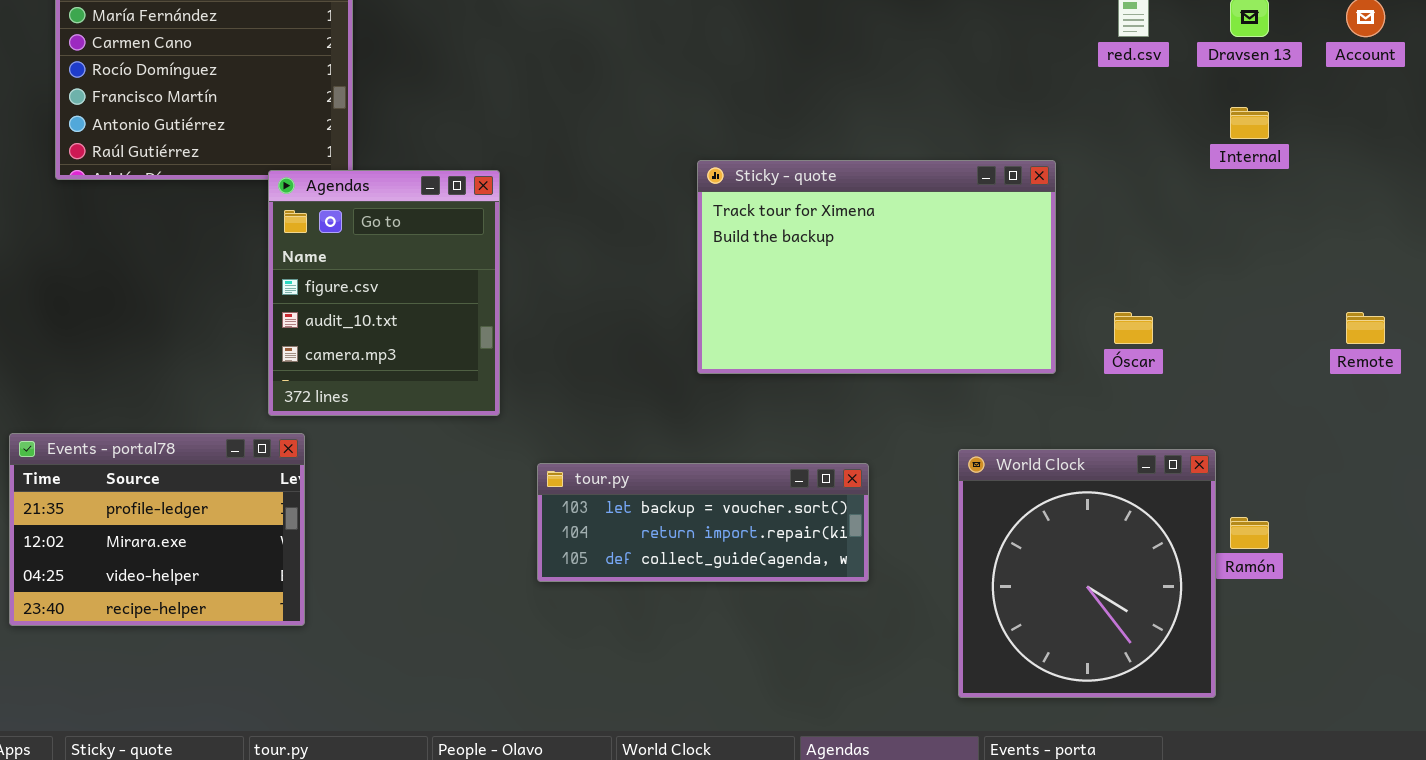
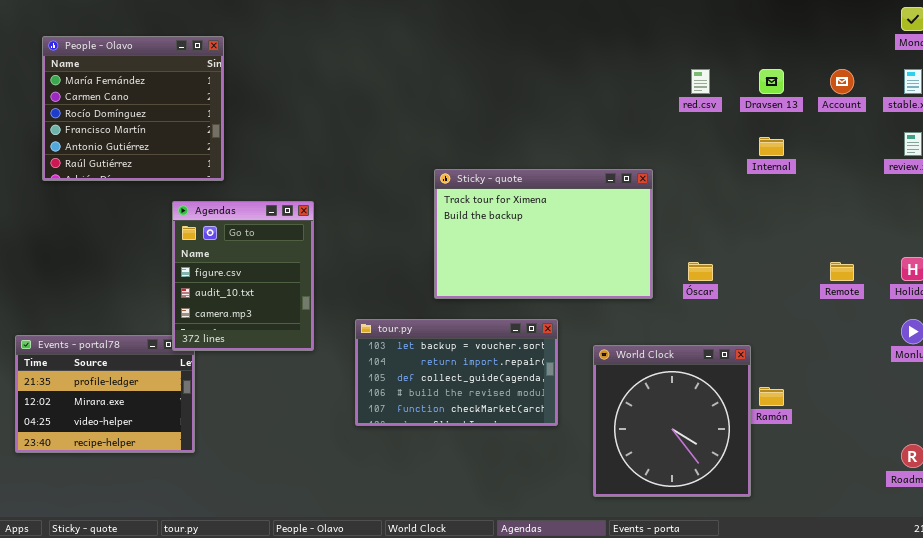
Agendas: [268,170,500,416] -> [172,201,314,351], moved
tour.py: [537,463,869,582] -> [355,319,558,426], moved, resized

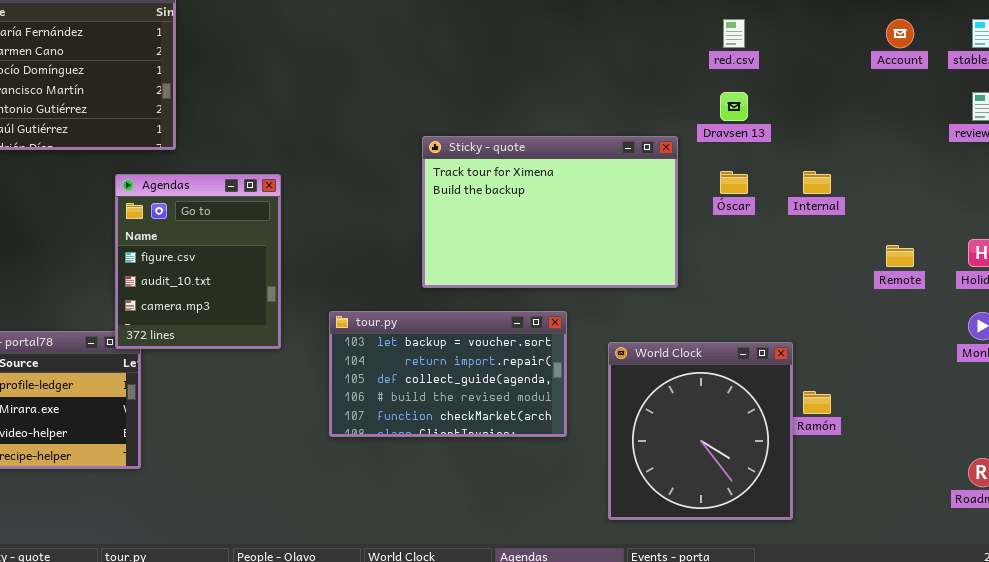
Dravsen 13: [759,69,784,94] -> [720,92,748,121], moved
Internal: [759,137,784,156] -> [803,171,831,194], moved
Óscar: [688,262,713,281] -> [720,171,748,194], moved

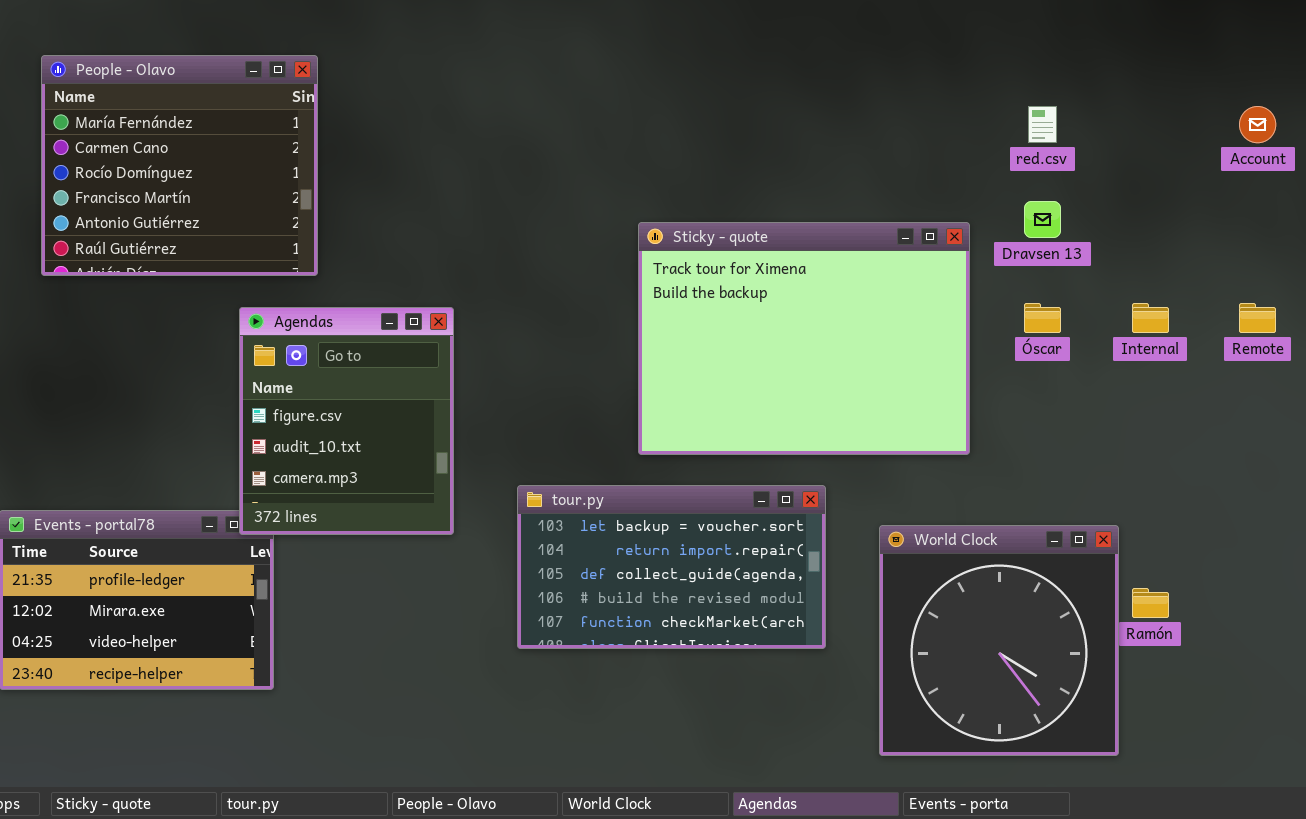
Sticky - quote: [422,136,678,288] -> [638,222,970,455], resized
Remote: [886,245,914,267] -> [1239,303,1276,333], moved

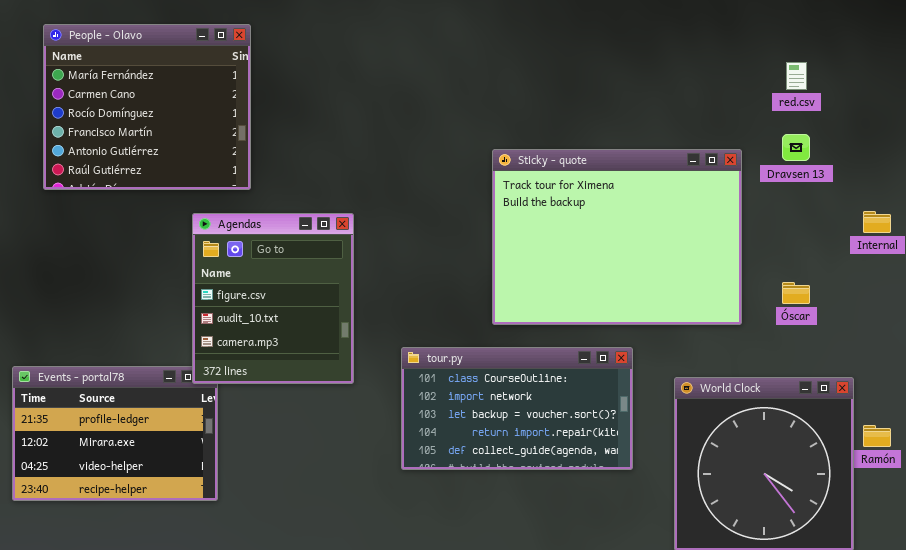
Óscar: [1024,303,1061,333] -> [782,282,810,304], moved
tour.py: [517,485,826,649] -> [401,347,633,470], scrolled up 2 rows

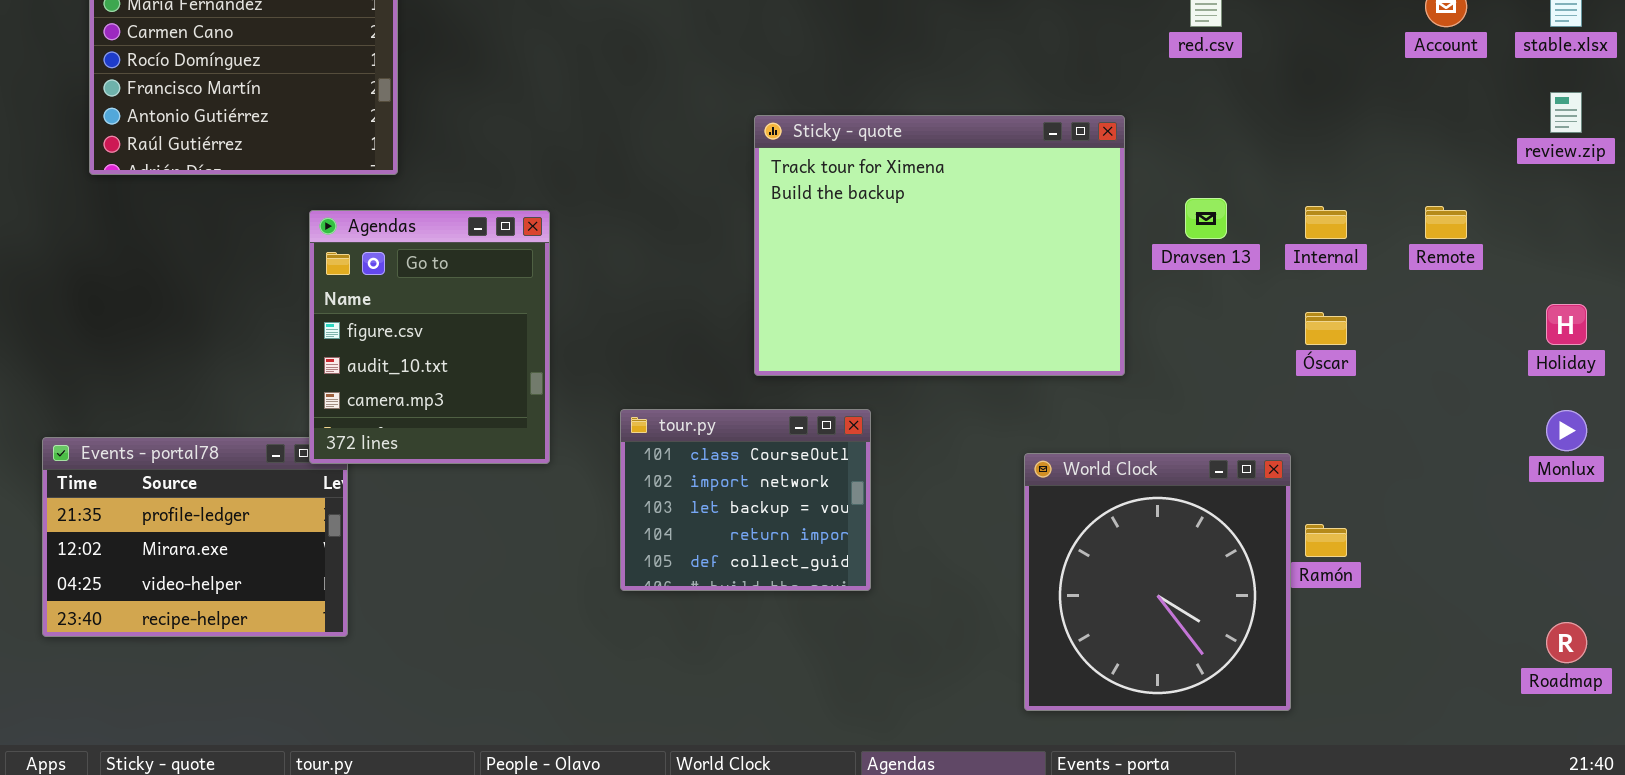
Dravsen 13: [782,134,810,161] -> [1185,198,1227,239], moved
Óscar: [782,282,810,304] -> [1305,312,1347,345], moved
tour.py: [401,347,633,470] -> [620,409,871,591], resized

